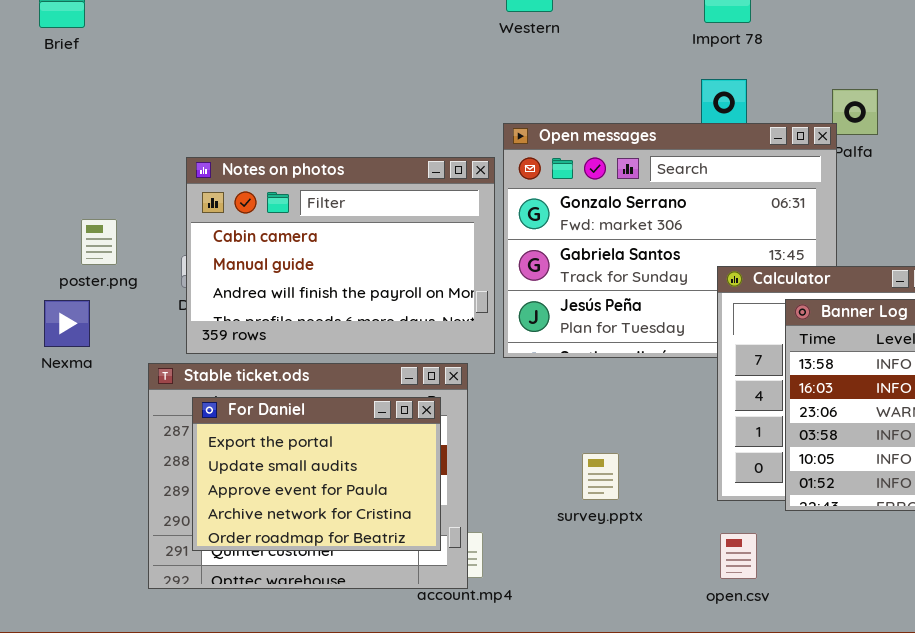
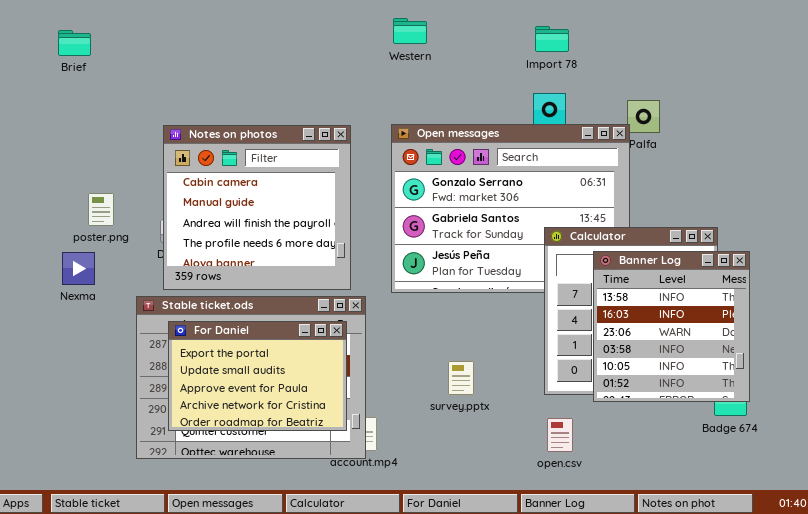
Notes on photos: [186,157,495,354] -> [163,125,351,290], resized

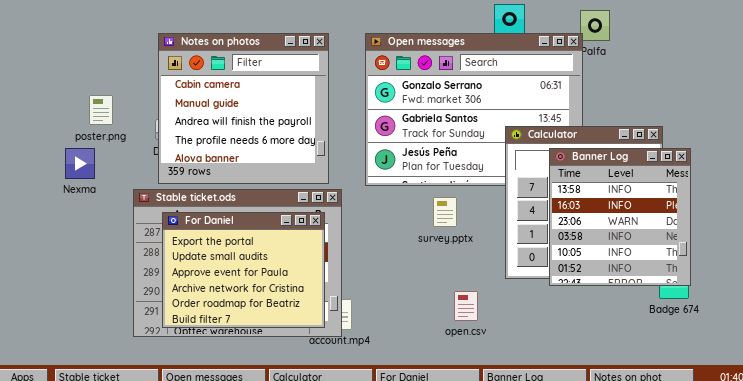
For Daniel: [168,321,347,431] -> [162,212,325,328], resized
survey.pptx: [448,361,474,395] -> [433,197,457,227], moved
open.csv: [547,418,573,452] -> [454,291,478,321], moved

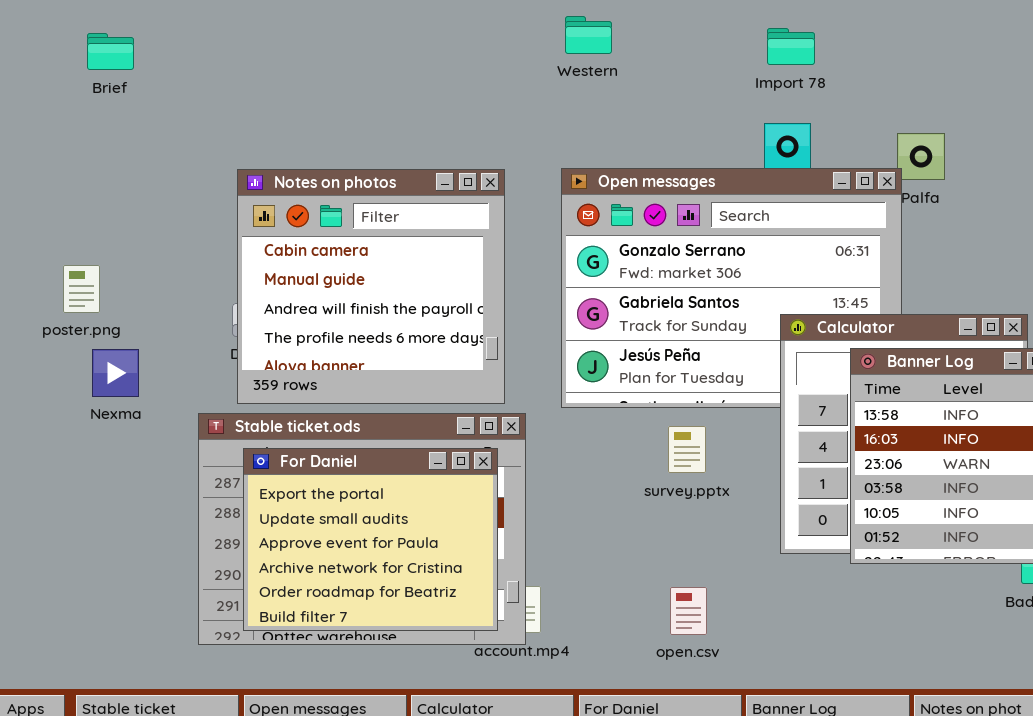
poster.png: [89,95,113,125] -> [63,265,100,313], moved
open.csv: [454,291,478,321] -> [670,587,707,635], moved

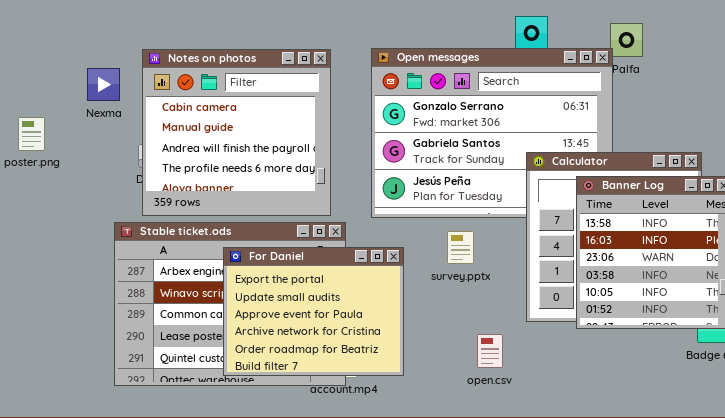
Nexma: [92,349,139,397] -> [87,68,120,101], moved
For Daniel: [243,448,498,631] -> [223,247,404,376], moved
open.csv: [670,587,707,635] -> [477,334,503,368], moved

